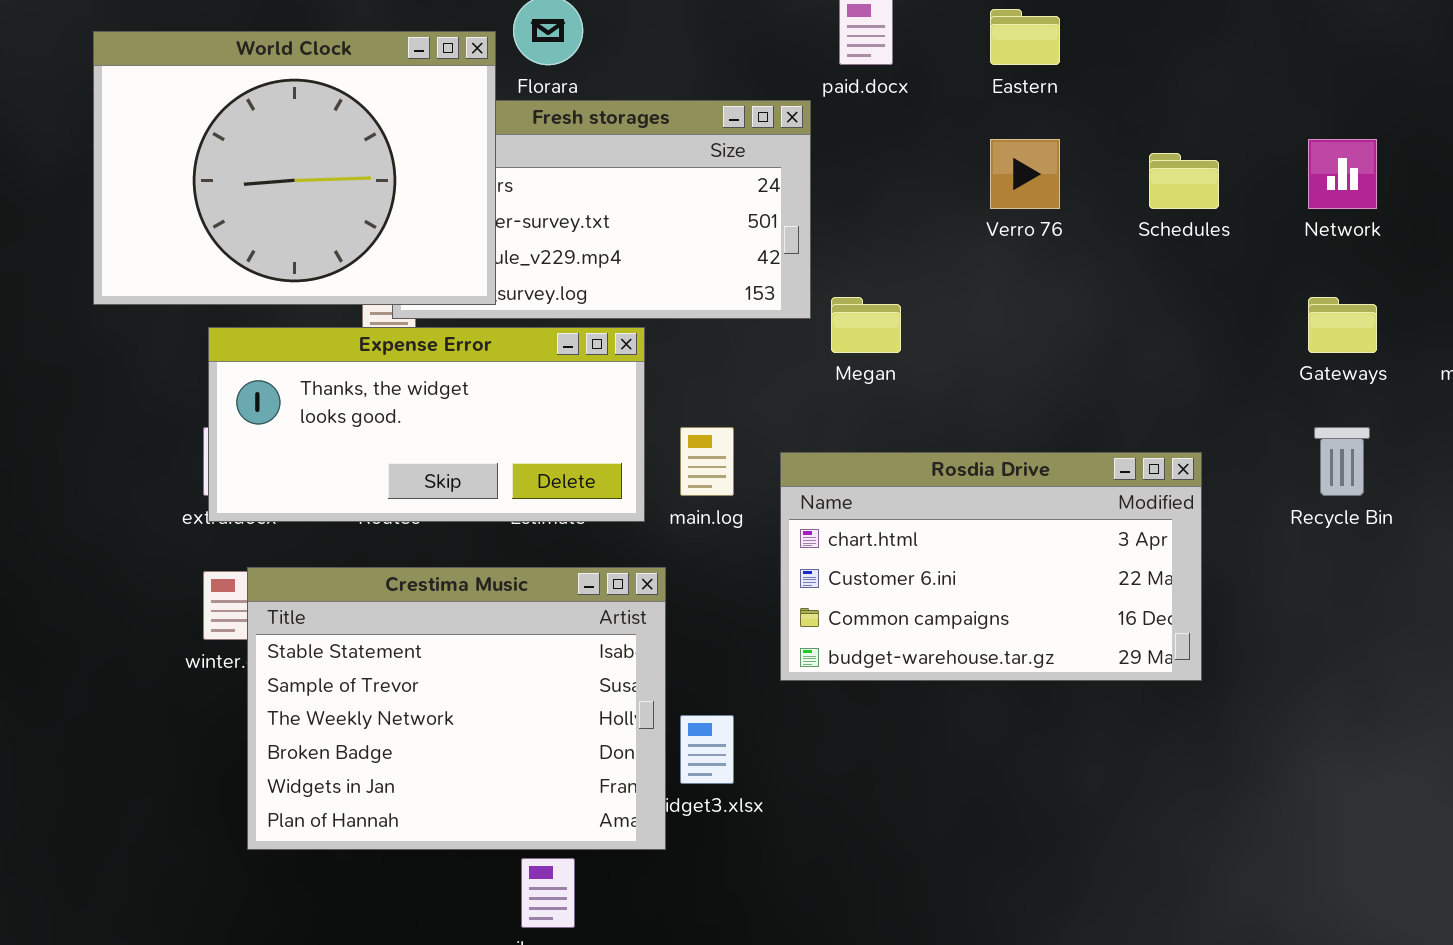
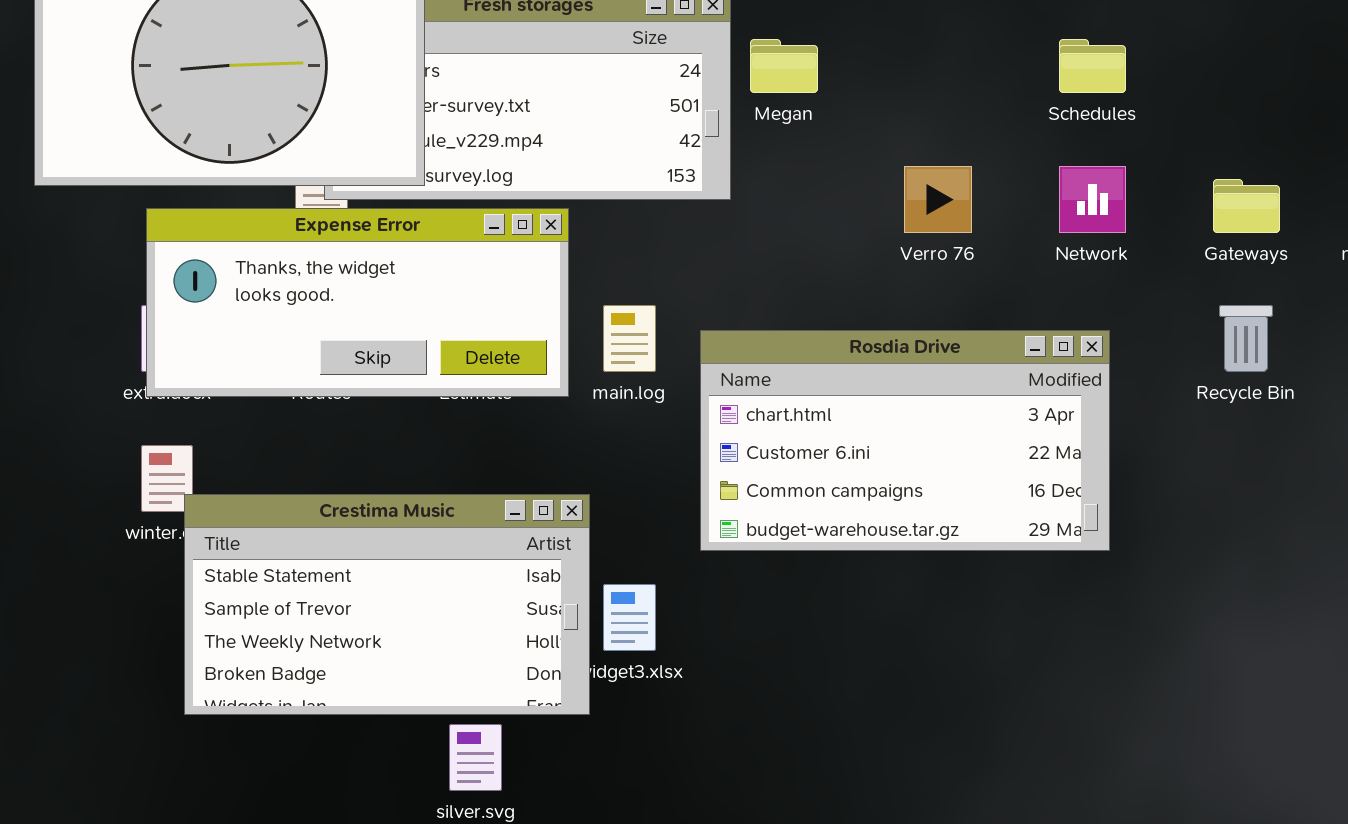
Verro 76: [990,139,1060,209] -> [904,166,972,233], moved
Network: [1308,139,1377,209] -> [1059,166,1126,233], moved
Megan: [831,297,901,353] -> [750,39,818,93], moved
Crestima Music: [247,567,666,850] -> [184,494,590,715], resized

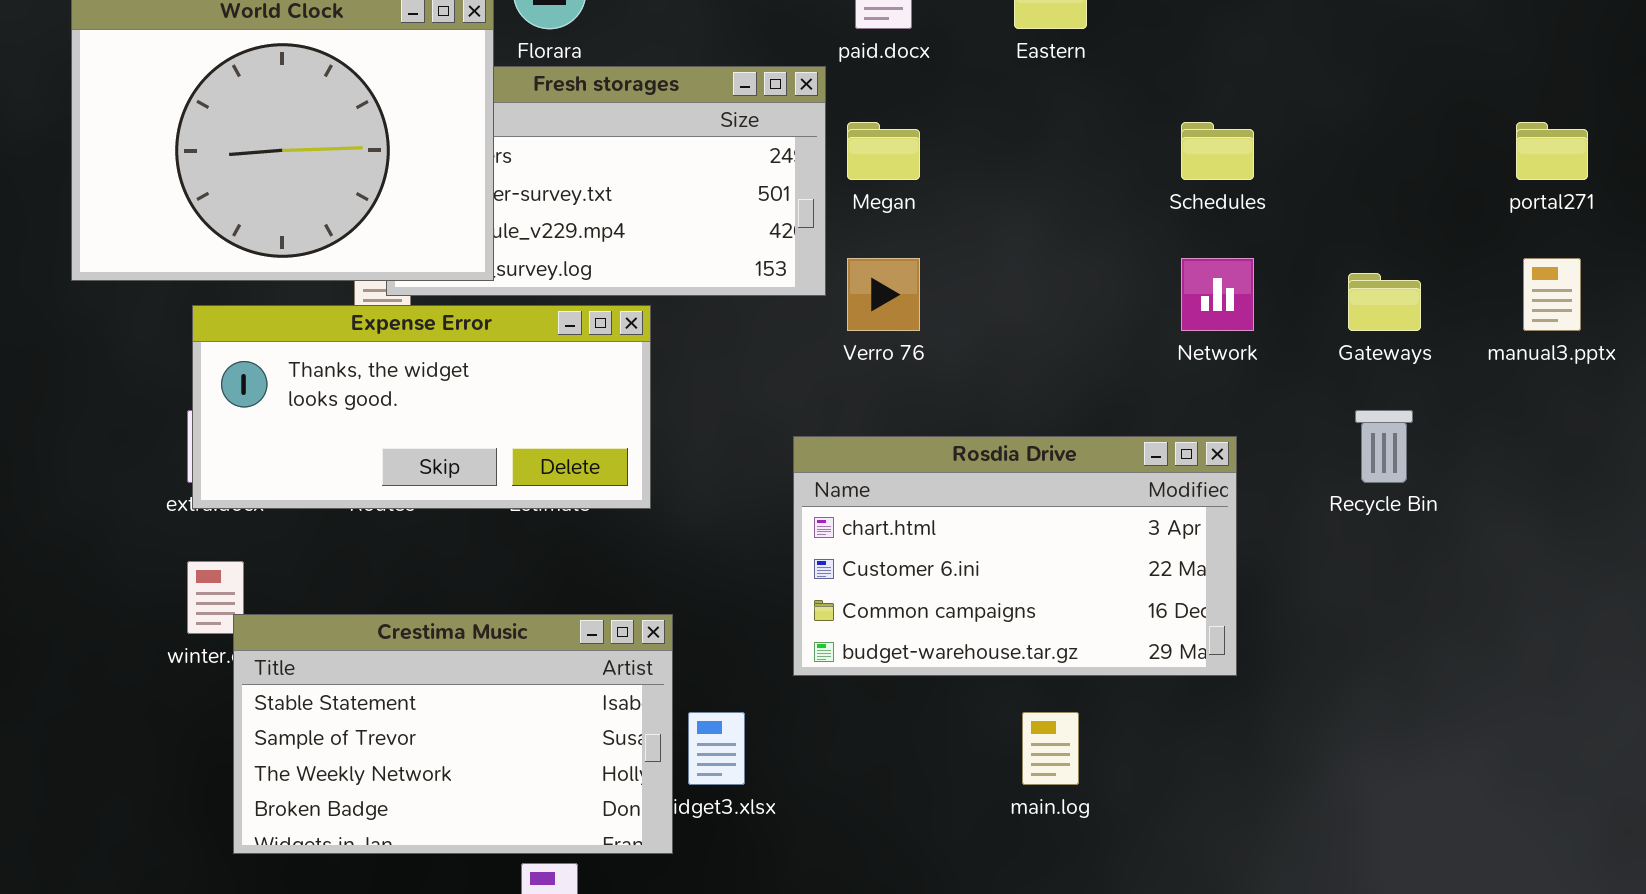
Verro 76: [904,166,972,233] -> [847,258,920,331], moved
main.log: [603,305,656,372] -> [1022,712,1079,785], moved

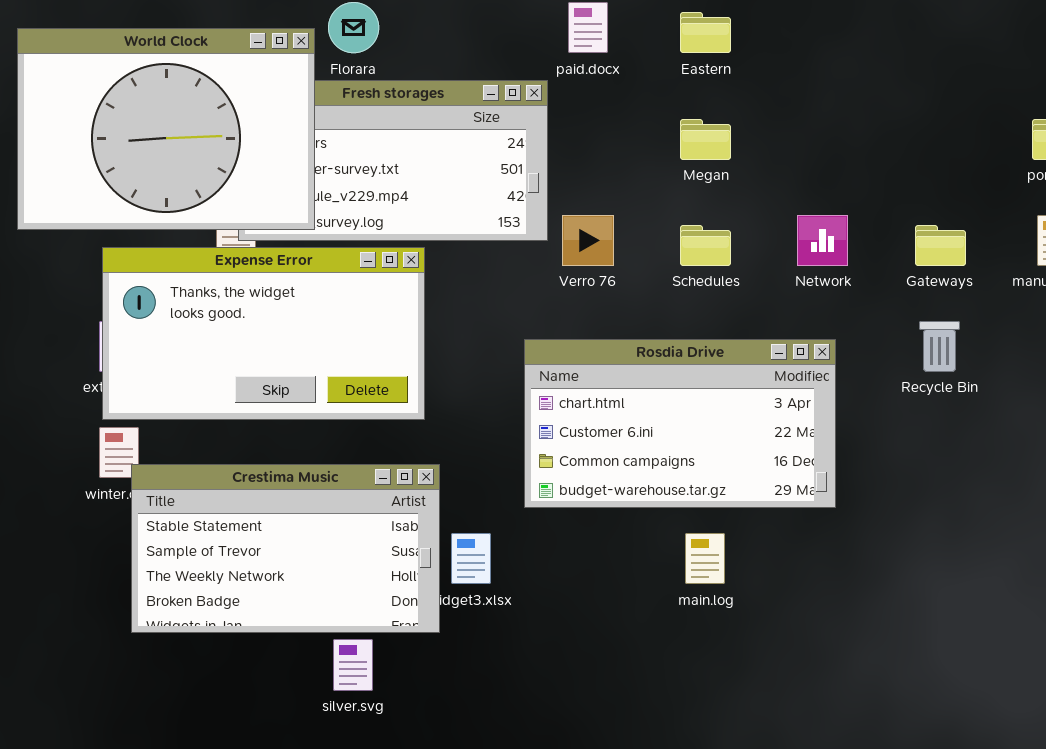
Megan: [847,122,920,180] -> [680,119,731,160], moved
Schedules: [1181,122,1254,180] -> [680,225,731,266], moved
Expense Error: [192,305,651,509] -> [102,247,425,420], resized

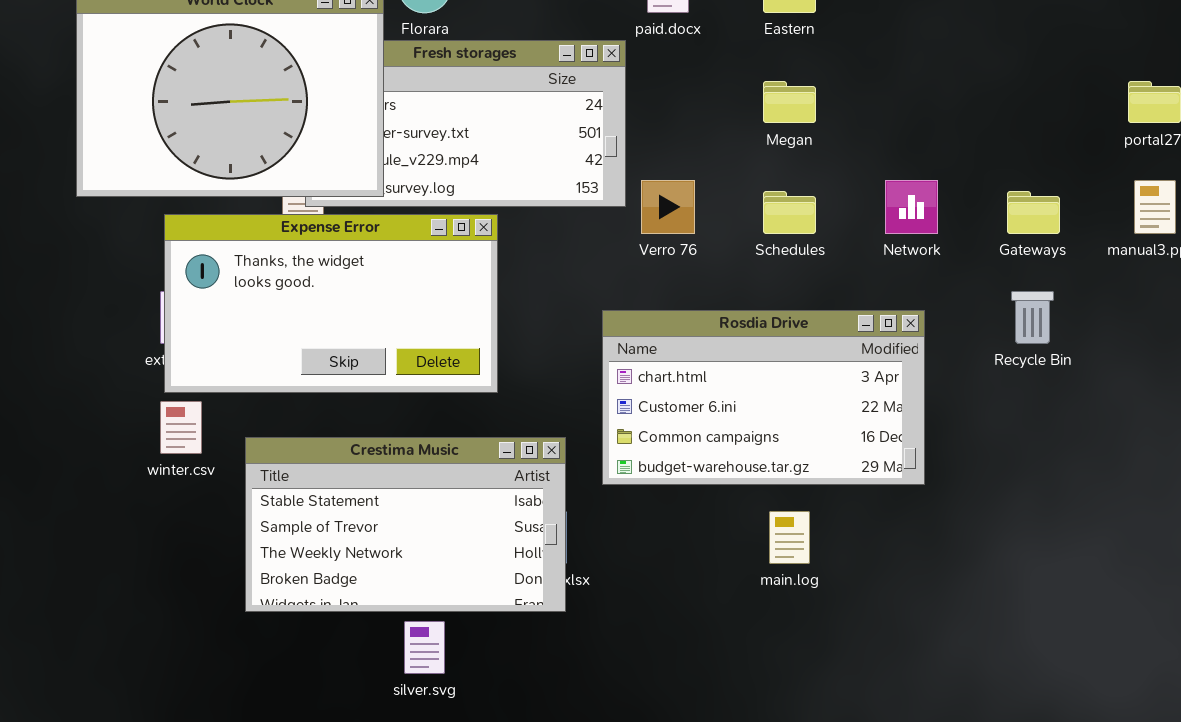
Crestima Music: [131,464,440,633] -> [245,437,566,612], moved

